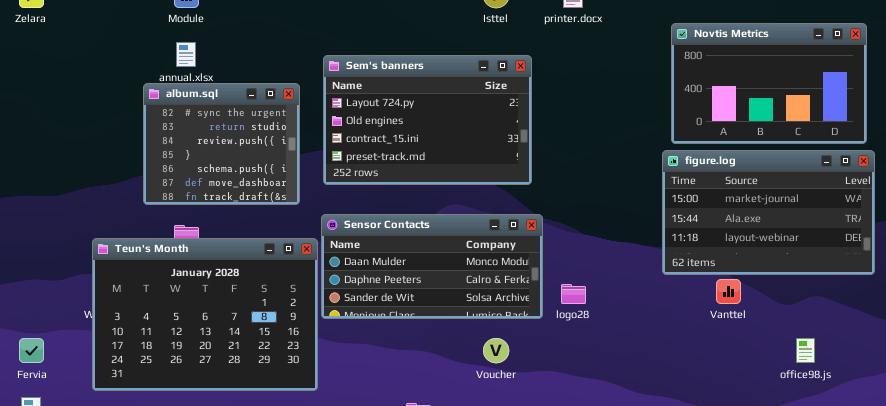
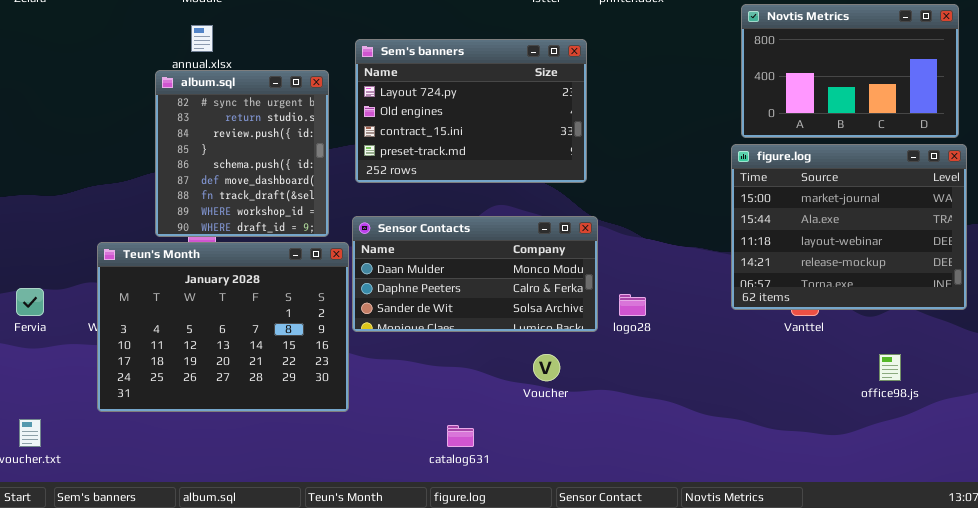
album.sql: [143,83,300,205] -> [155,70,329,237], resized
figure.log: [662,150,875,275] -> [731,144,967,310], resized
Fervia: [19,338,44,363] -> [16,288,44,316], moved

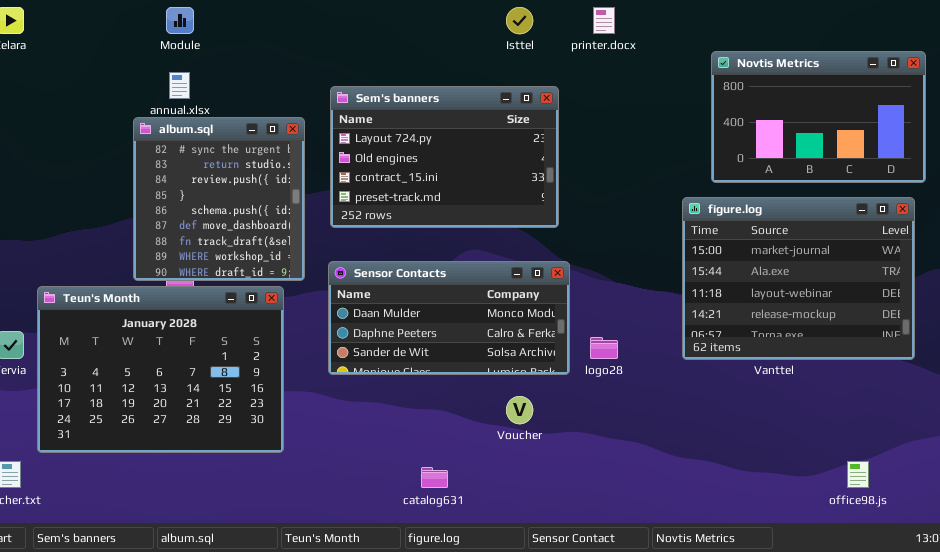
figure.log: [731,144,967,310] -> [682,197,915,360], moved
Teun's Month: [97,242,349,412] -> [37,286,284,453], moved
office98.js: [879,354,901,381] -> [847,461,869,488], moved

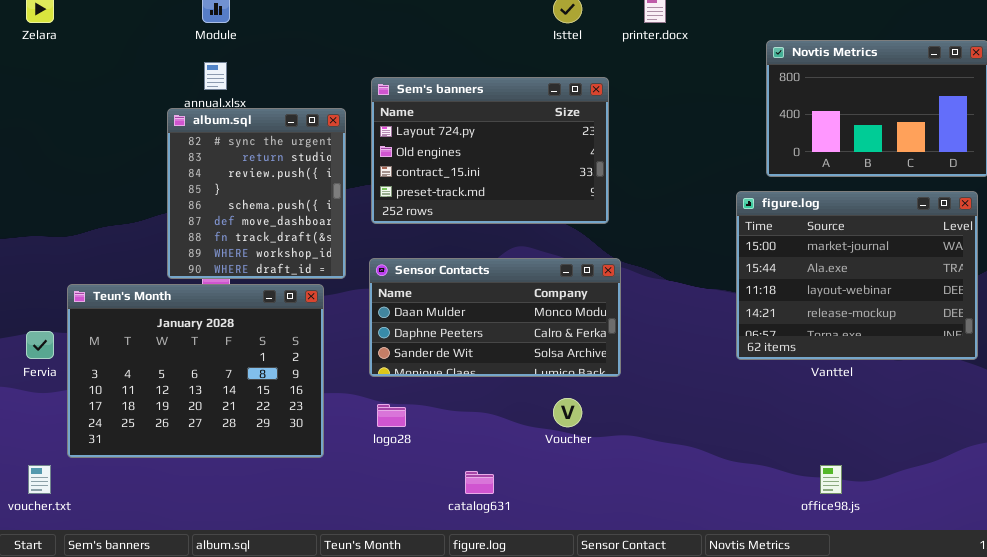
logo28: [590,337,618,359] -> [377,404,406,427], moved
office98.js: [847,461,869,488] -> [820,465,842,494], moved

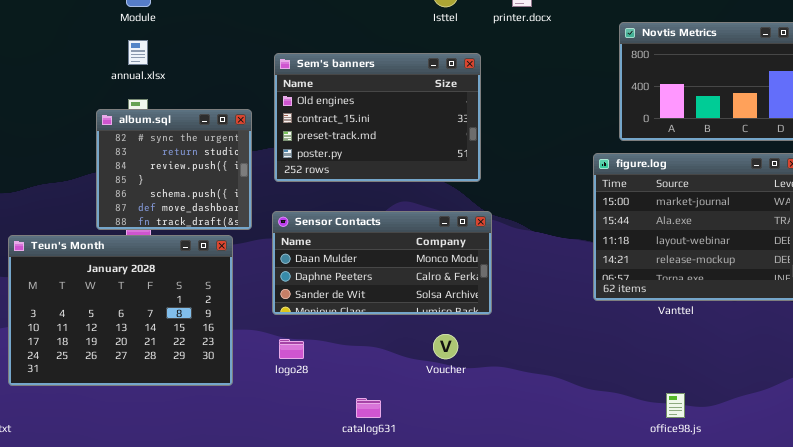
Sem's banners: [371,77,609,224] -> [274,53,481,182], scrolled down 1 row
album.sql: [167,108,346,279] -> [96,109,252,230], resized

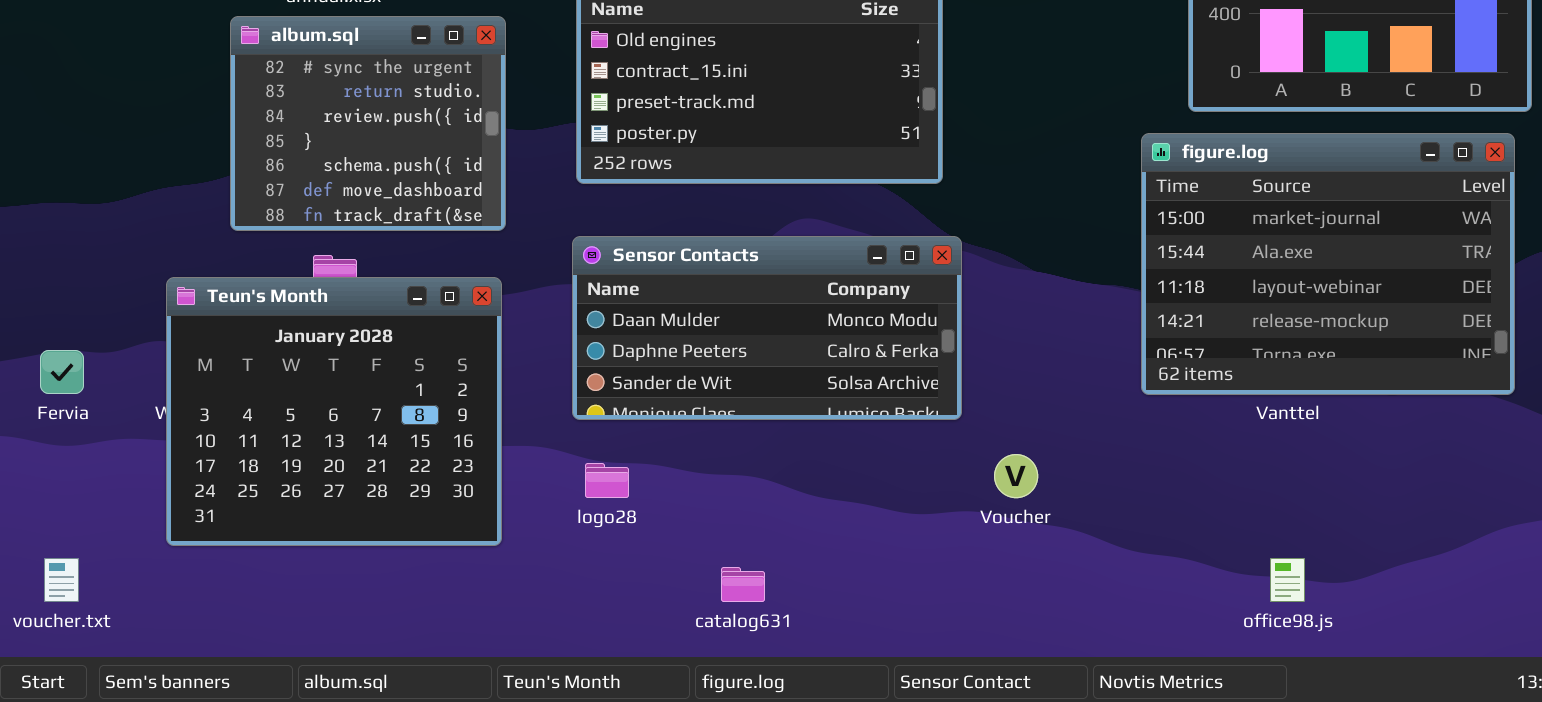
album.sql: [96,109,252,230] -> [230,16,506,231], moved
Teun's Month: [8,235,233,386] -> [166,277,502,546], resized
Voucher: [433,334,458,359] -> [994,454,1038,498], moved

